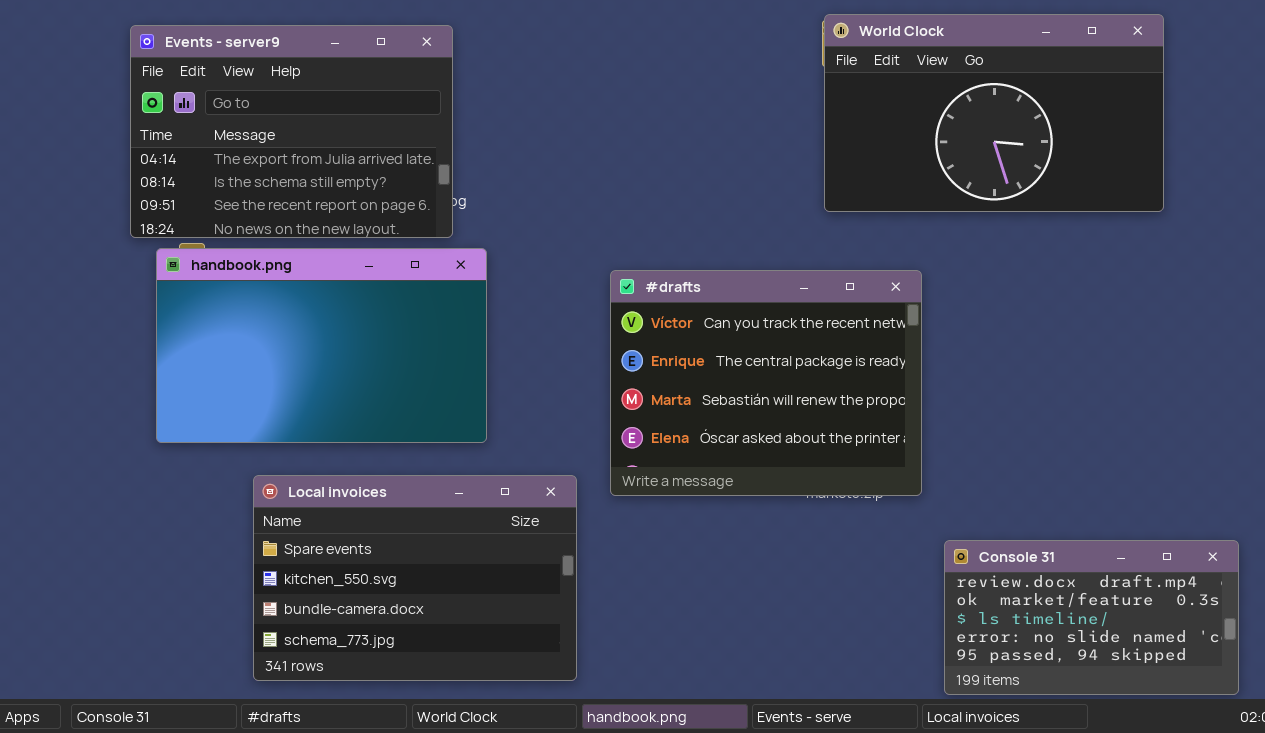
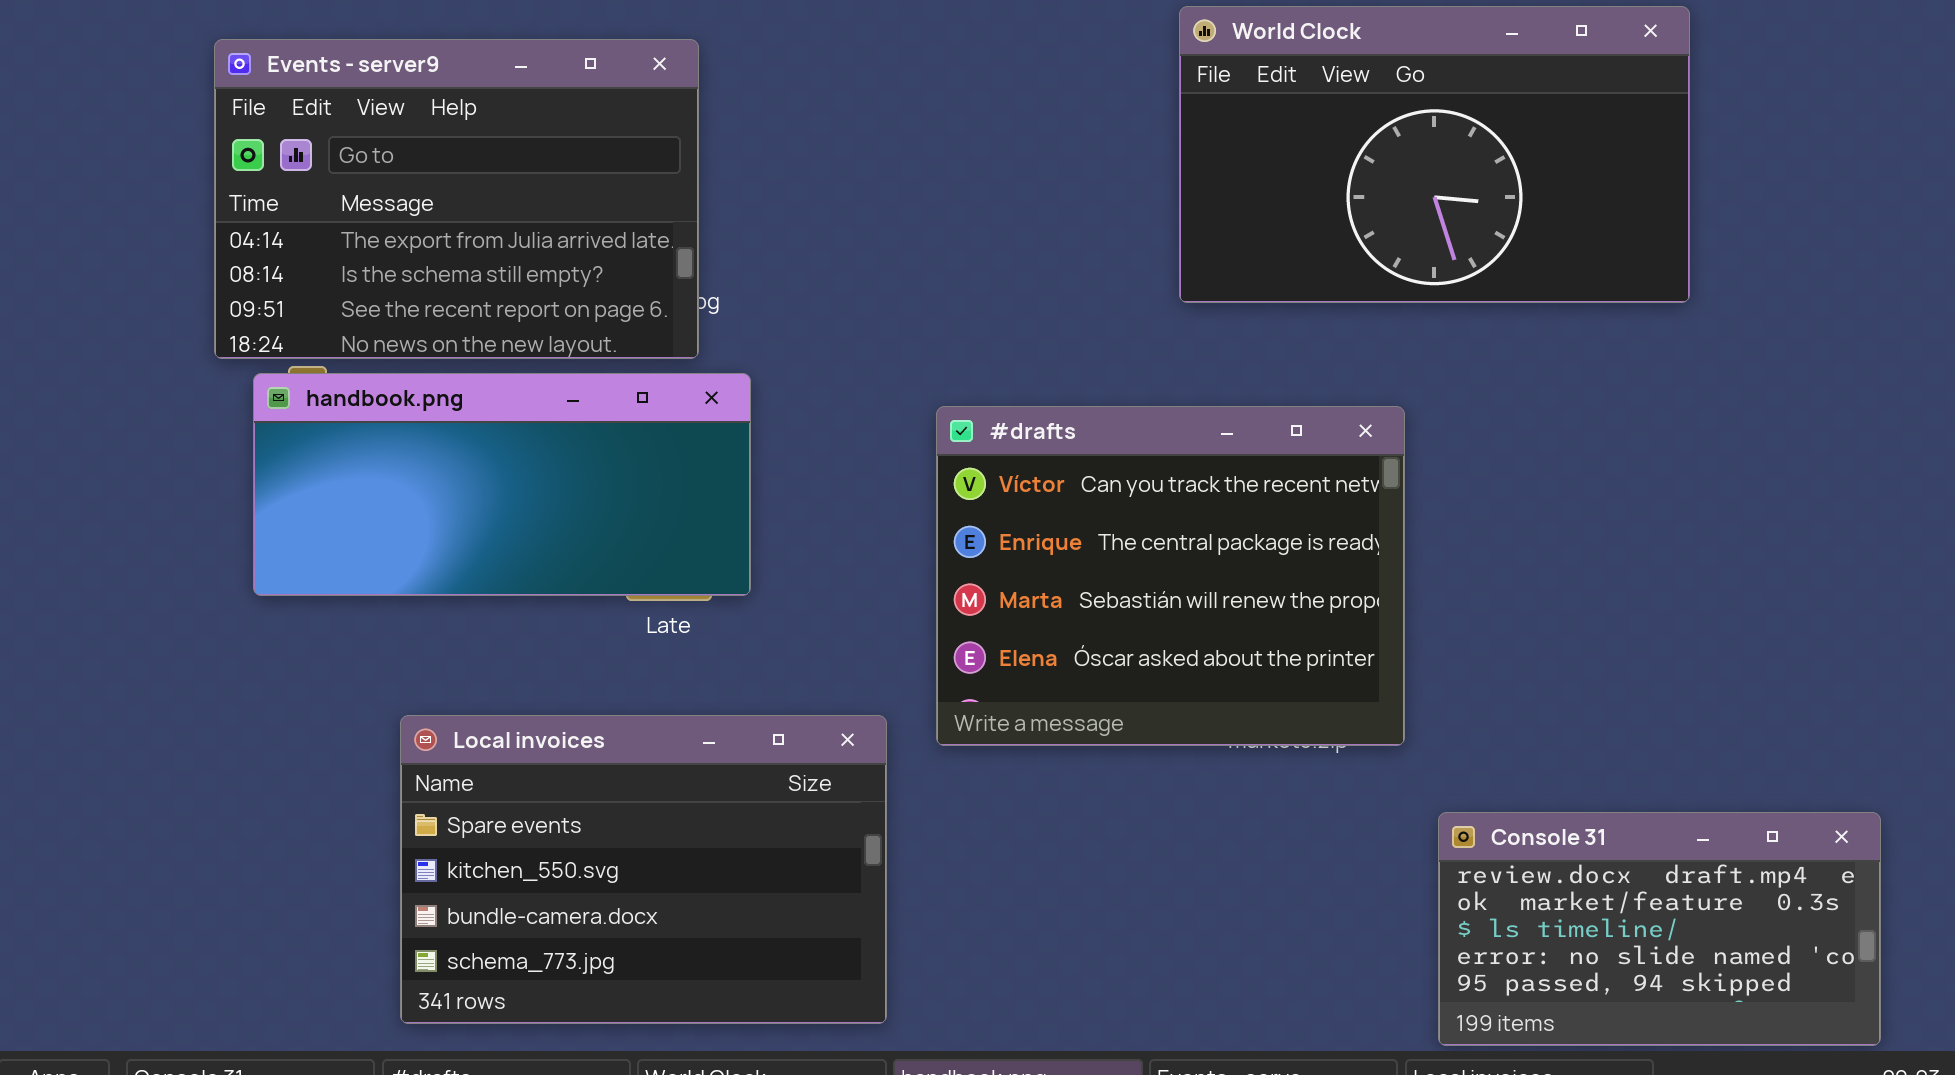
World Clock: [824,14,1164,212] -> [1179,6,1690,303], moved
handbook.png: [156,248,487,443] -> [253,373,751,596], resized

